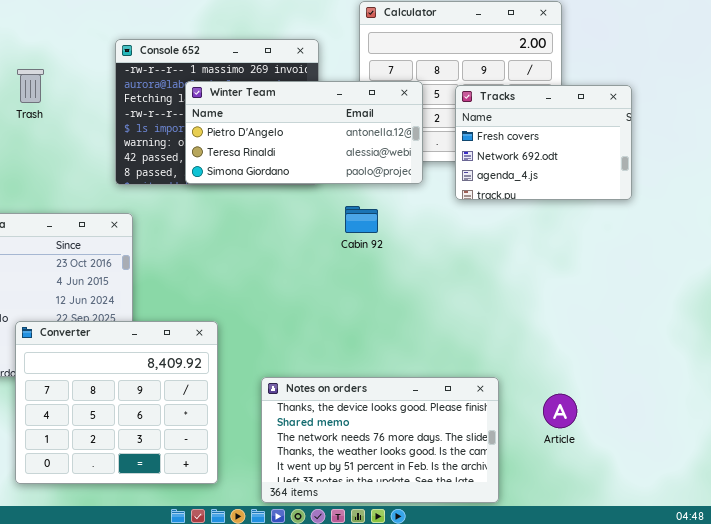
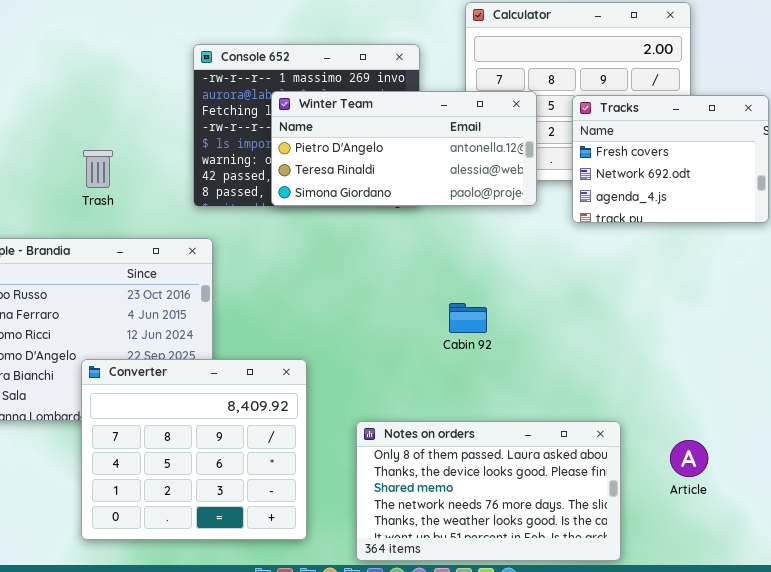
Trash: [17,69,44,103] -> [83,150,113,188], moved
Cabin 92: [345,206,378,233] -> [449,303,487,333], moved
Notes on orders: [261,377,499,503] -> [356,421,621,561], scrolled up 1 row

